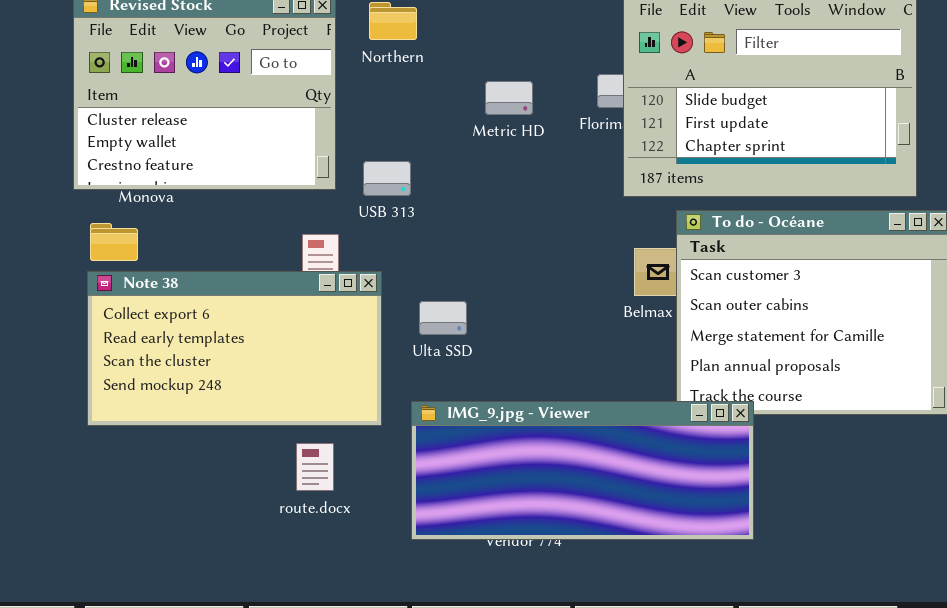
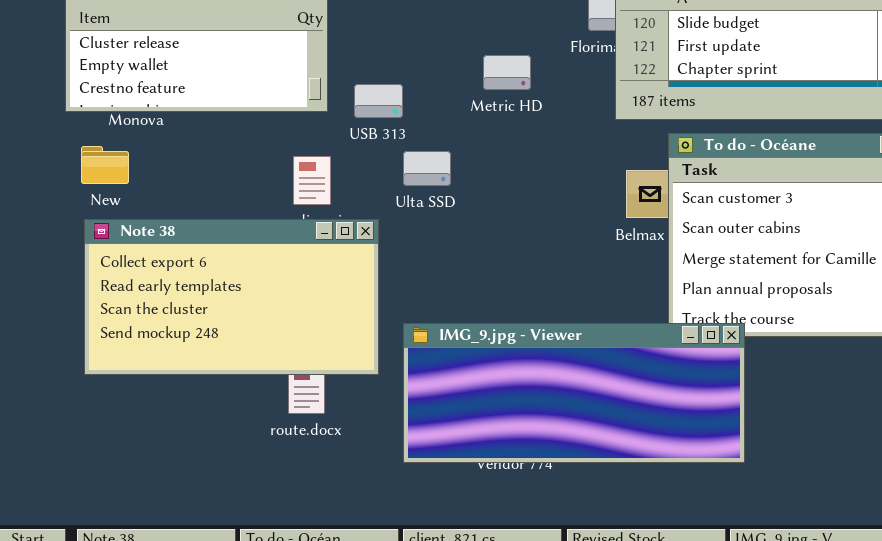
Metric HD: [485,81,533,115] -> [483,55,531,90], moved
Note 38: [87,271,382,426] -> [84,219,379,375], moved
Ulta SSD: [419,301,467,335] -> [403,151,451,186], moved

